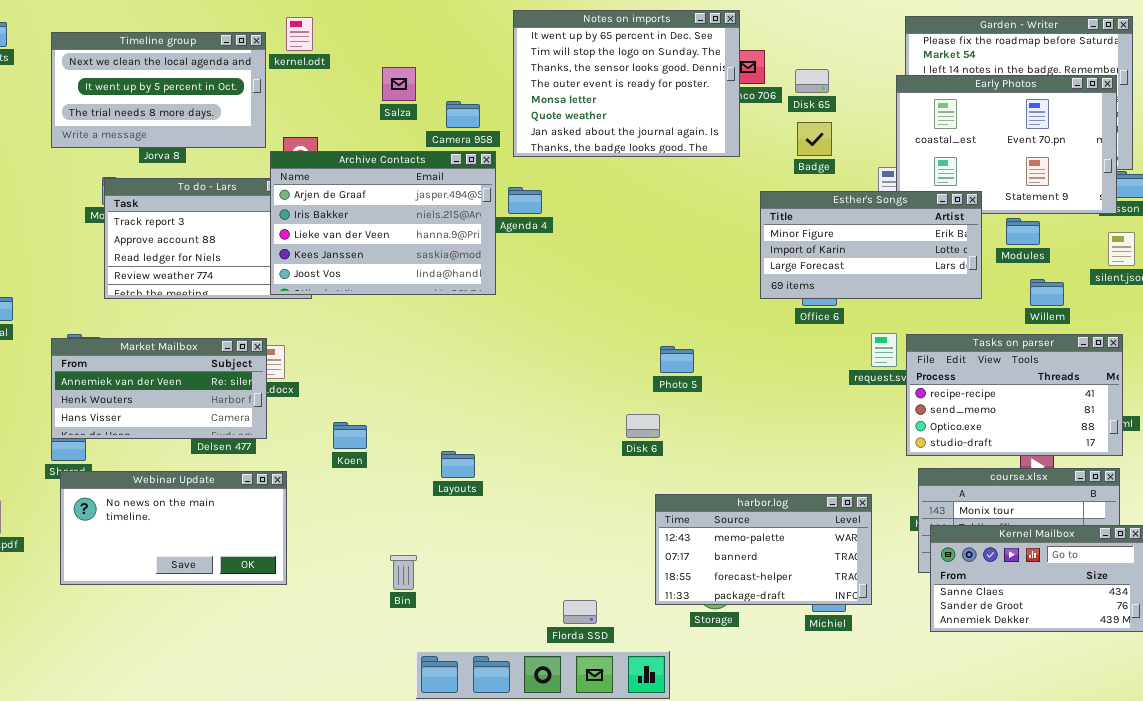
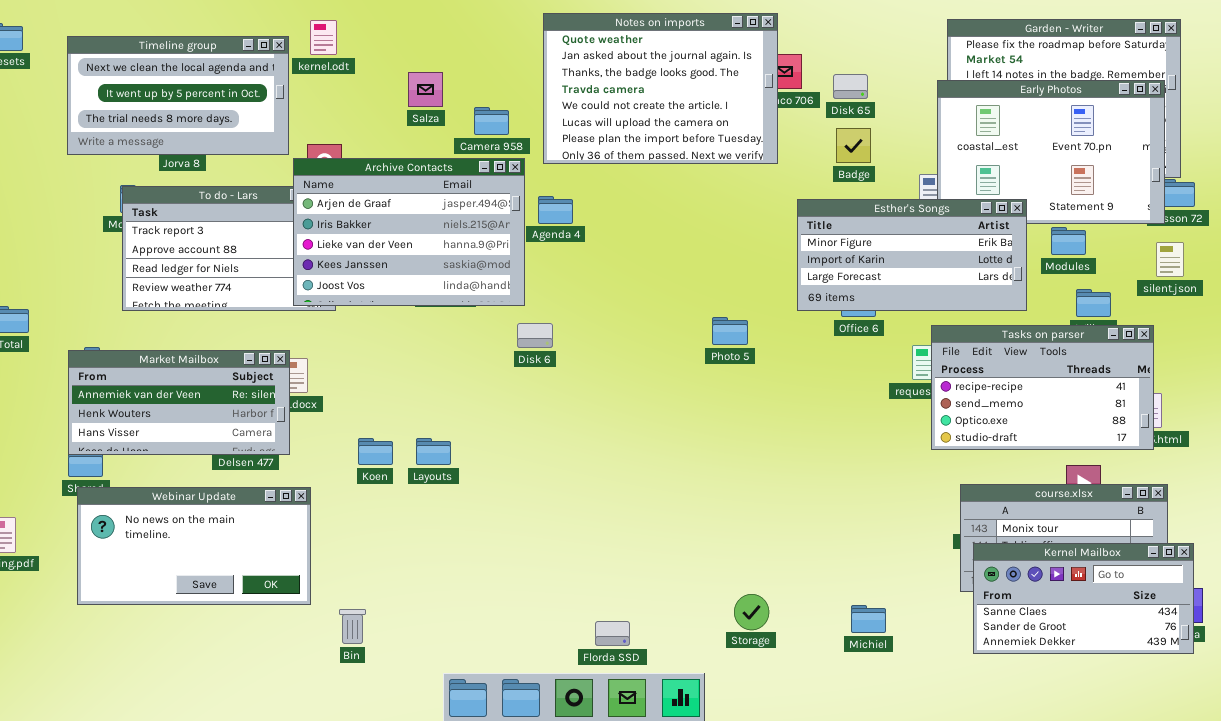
Notes on imports: [513,10,740,157] -> [543,13,778,164], scrolled down 5 rows
Tasks on parser: [906,334,1123,456] -> [931,325,1154,450], moved
Photo 5: [660,346,694,373] -> [712,317,748,345], moved
Disk 6: [626,414,660,438] -> [517,323,553,348], moved
Layouts: [441,451,475,478] -> [416,438,451,465], moved
harbor.log: [655,494,872,605] -> none, closed
Bin: [390,555,417,590] -> [339,609,366,644], moved

